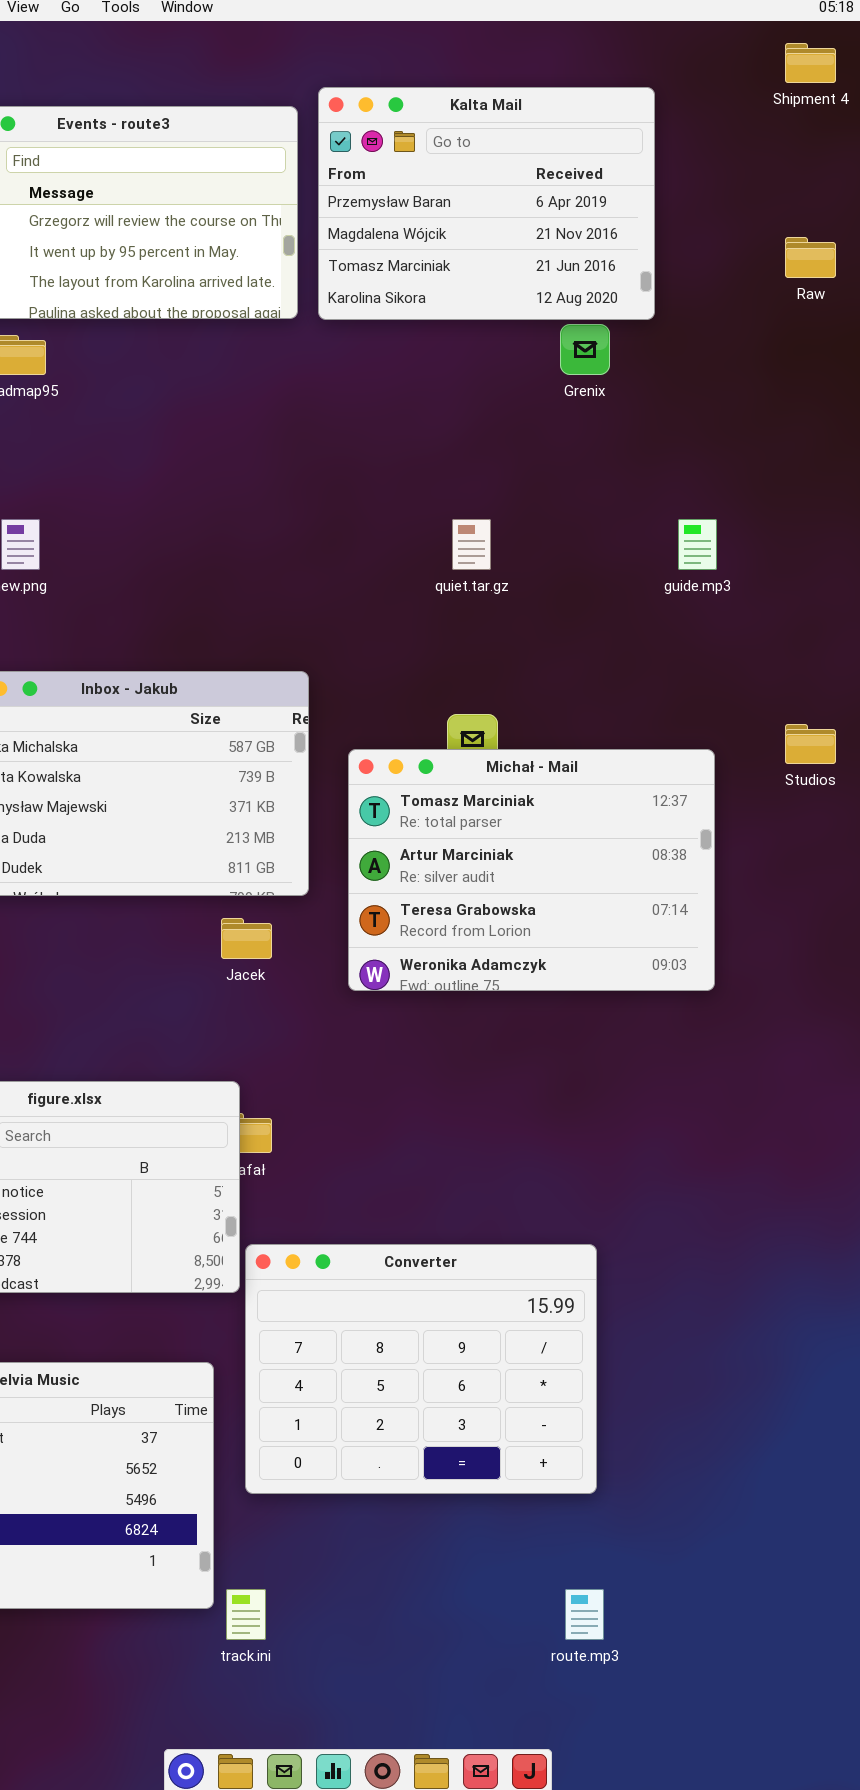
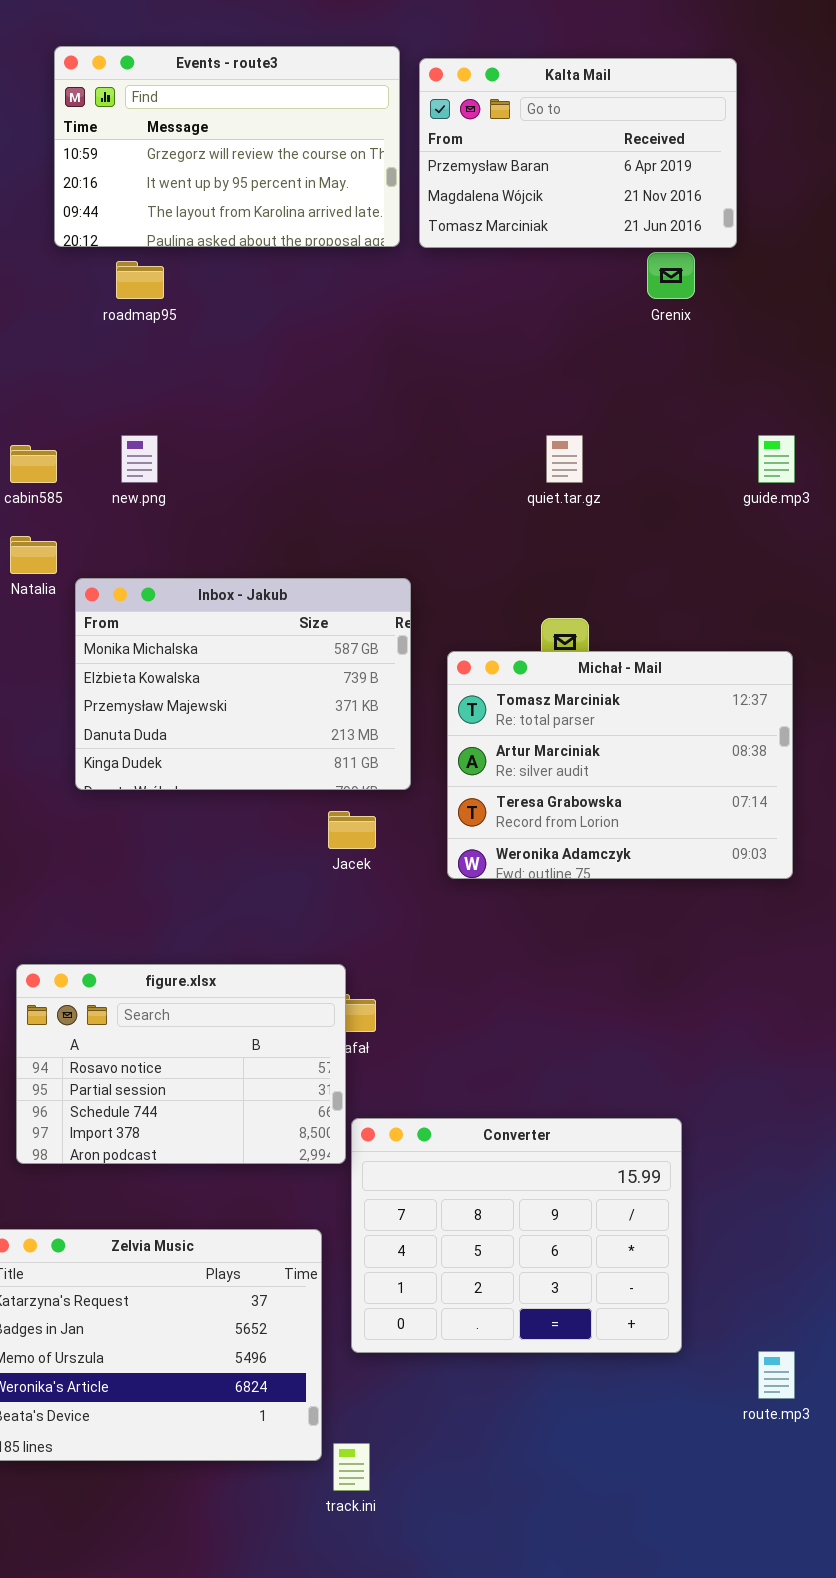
Kalta Mail: [318,87,655,320] -> [419,58,737,248], resized
route.mp3: [565,1589,604,1640] -> [758,1351,795,1399], moved

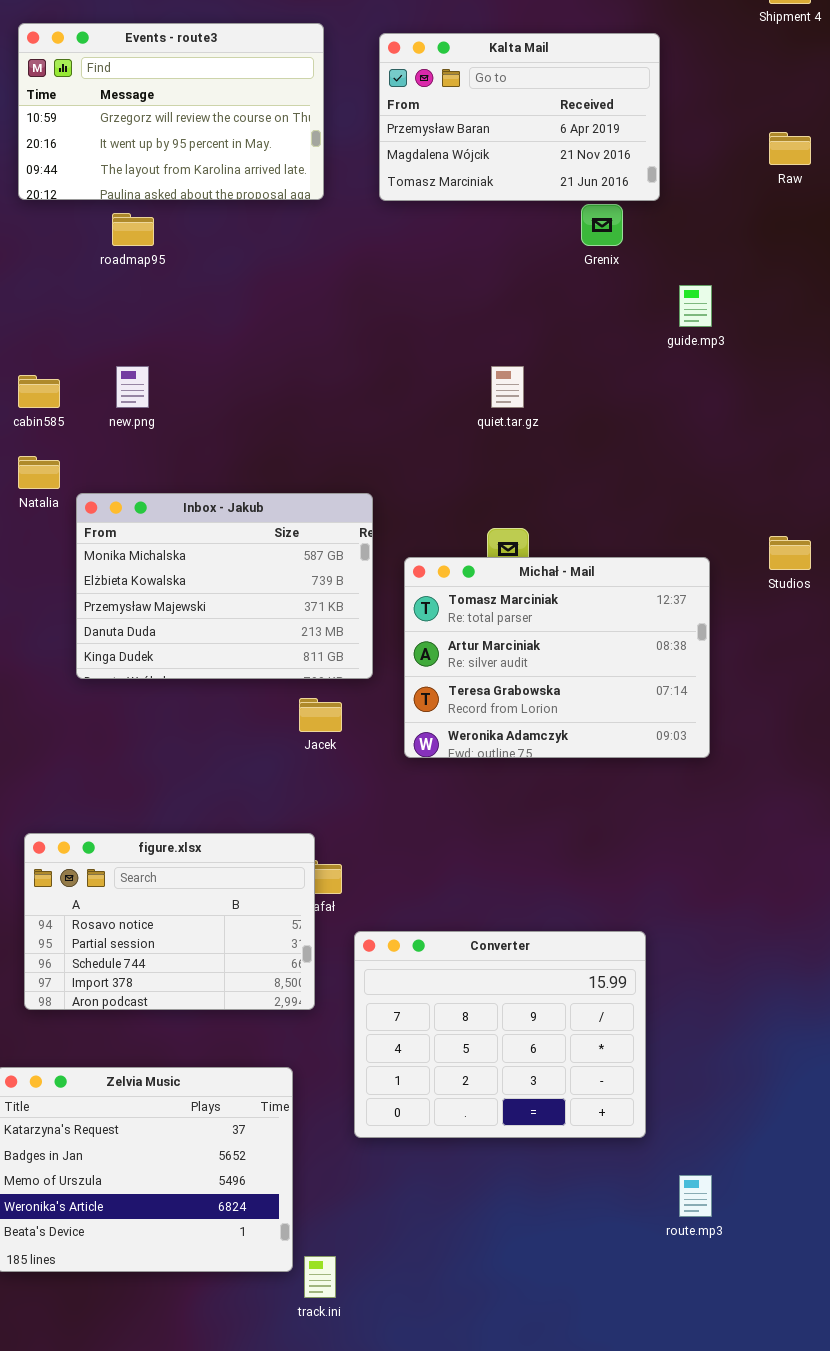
Events - route3: [54,46,400,247] -> [18,23,324,200], moved
guide.mp3: [758,435,795,483] -> [679,285,712,327], moved
Converter: [351,1118,682,1353] -> [354,931,646,1138], moved

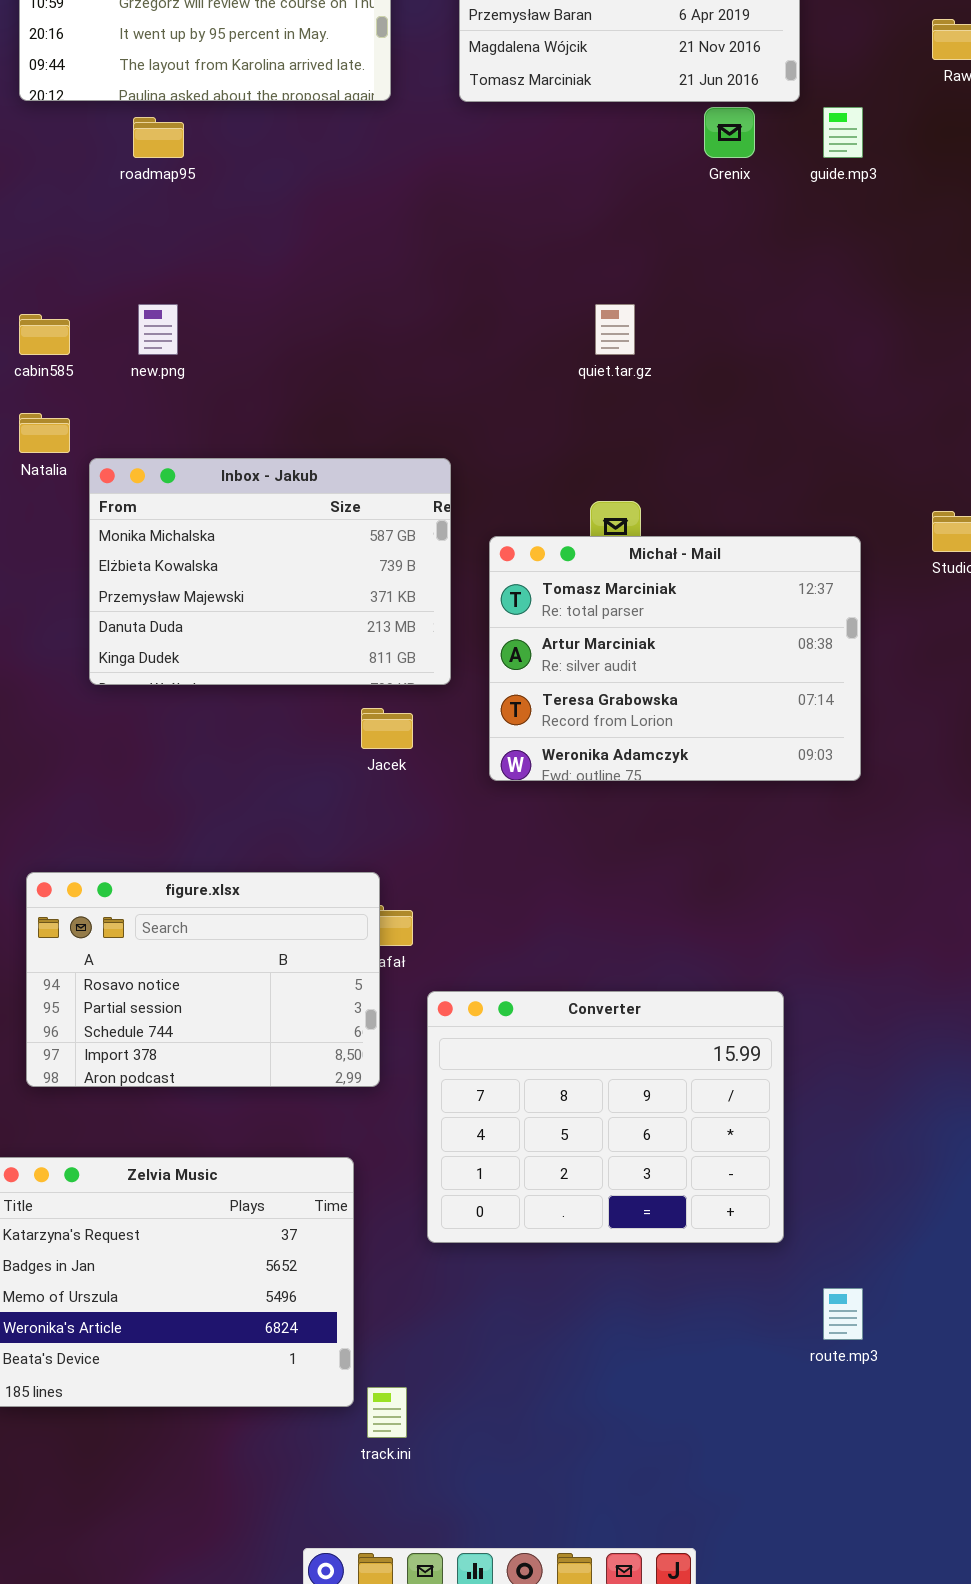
guide.mp3: [679,285,712,327] -> [823,107,863,158], moved

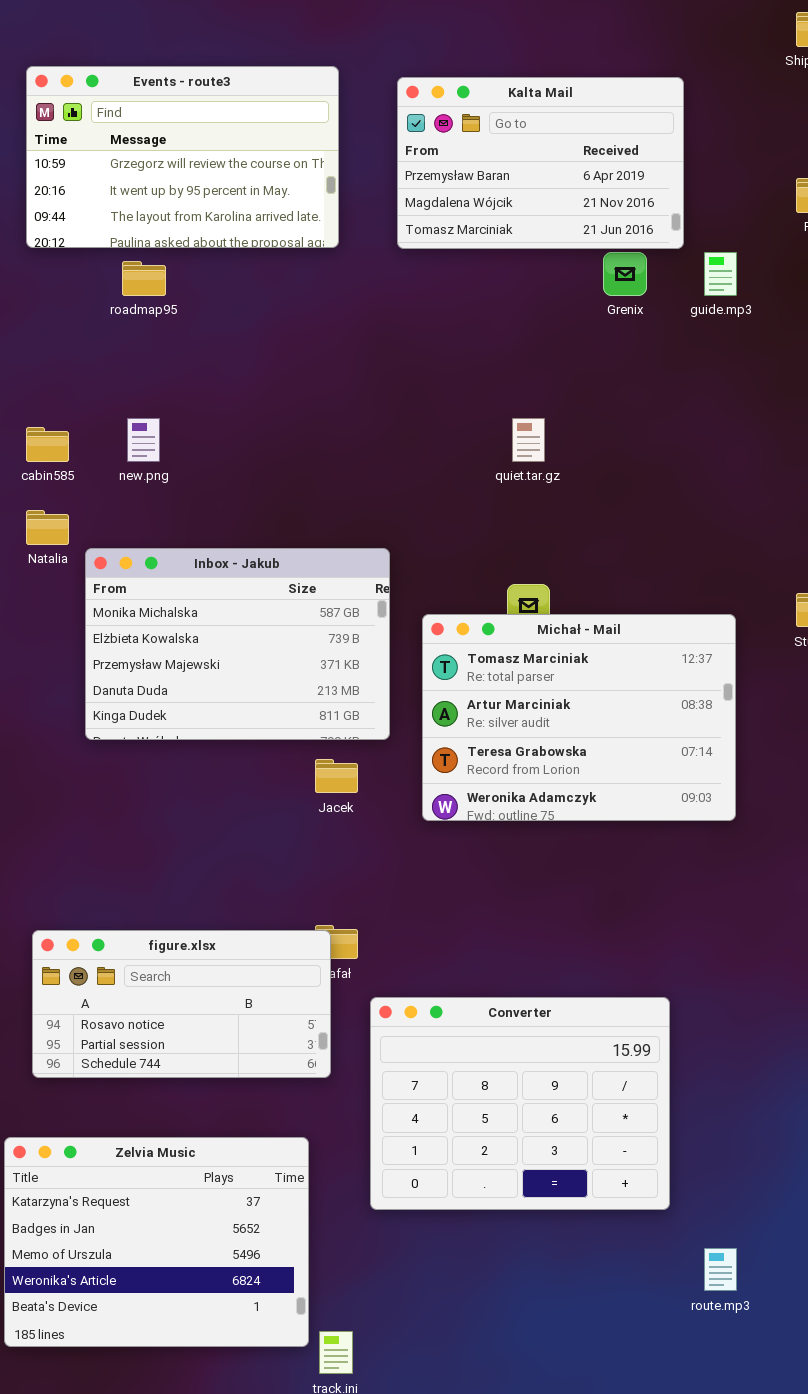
figure.xlsx: [26,872,380,1087] -> [32,930,331,1078], resized

